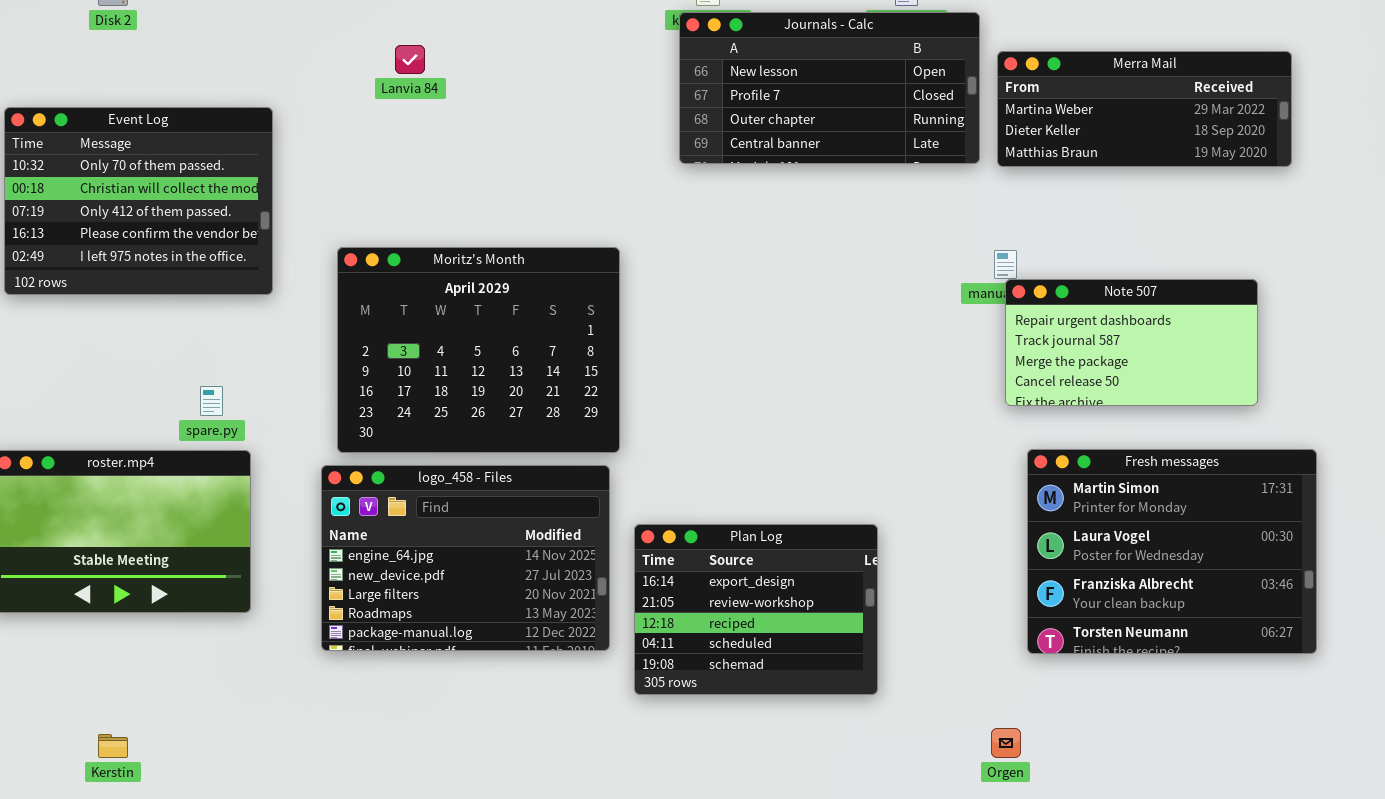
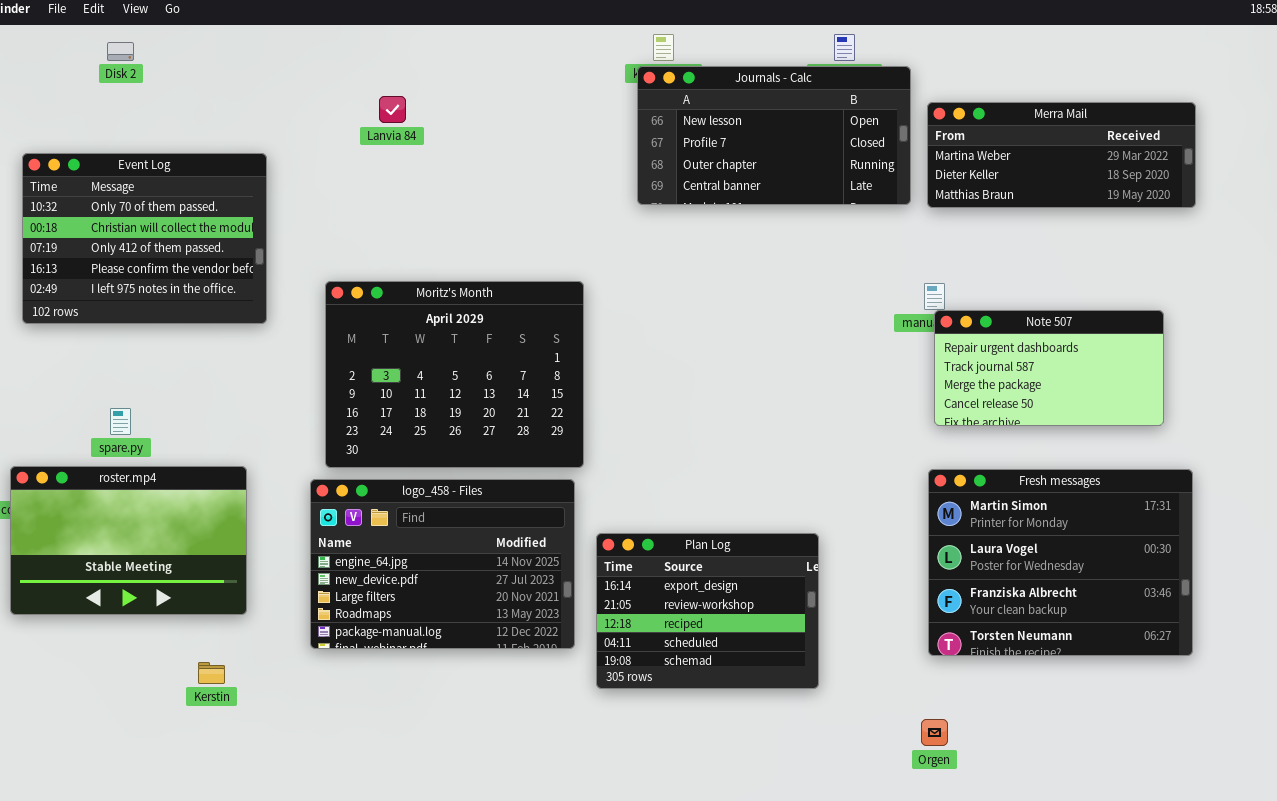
spare.py: [200,386,223,416] -> [110,408,131,435], moved
Fresh messages: [1027,449,1317,654] -> [928,469,1193,656], moved
Kerstin: [98,734,128,758] -> [198,662,225,684], moved

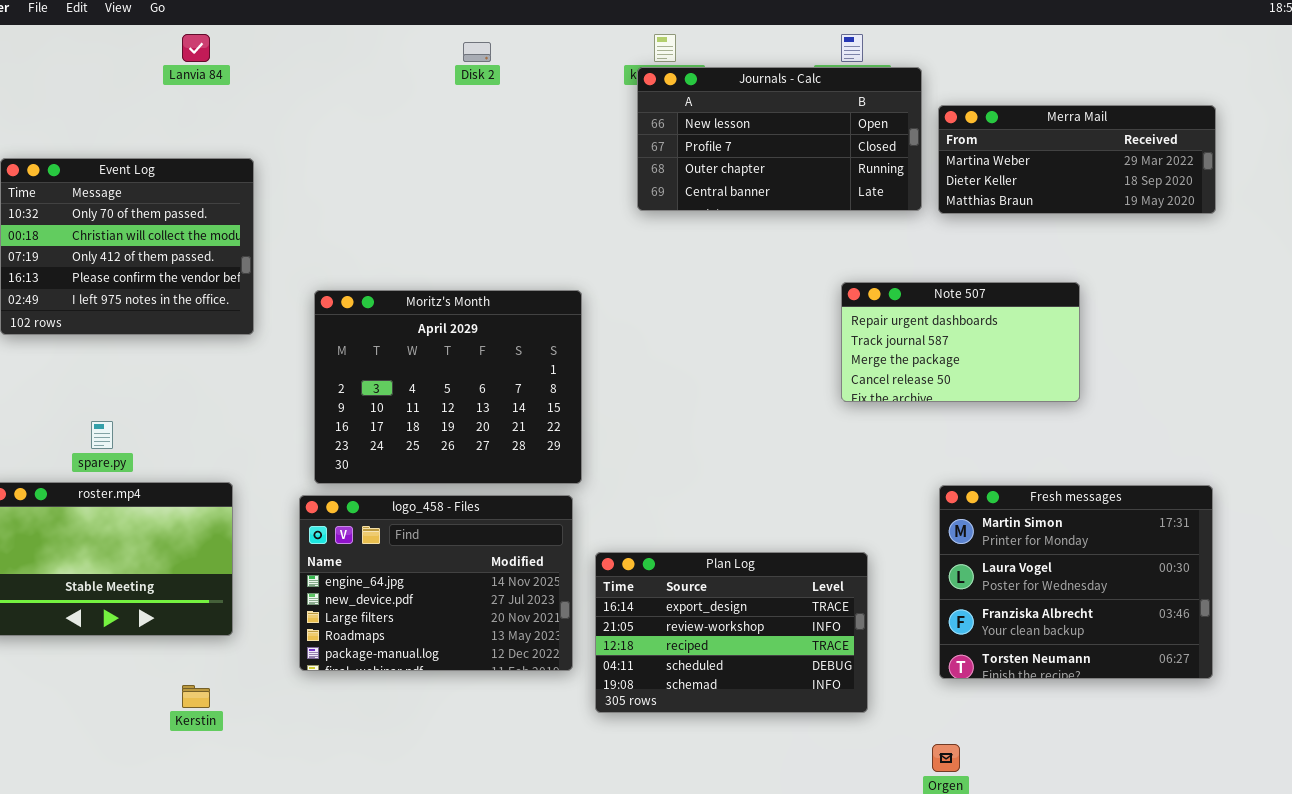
Disk 2: [107,42,134,61] -> [463,42,491,62], moved
Lanvia 84: [379,96,406,123] -> [182,34,210,62], moved
Note 507: [934,310,1164,426] -> [841,282,1080,402], moved
Plan Log: [596,533,819,689] -> [595,552,868,713], resized

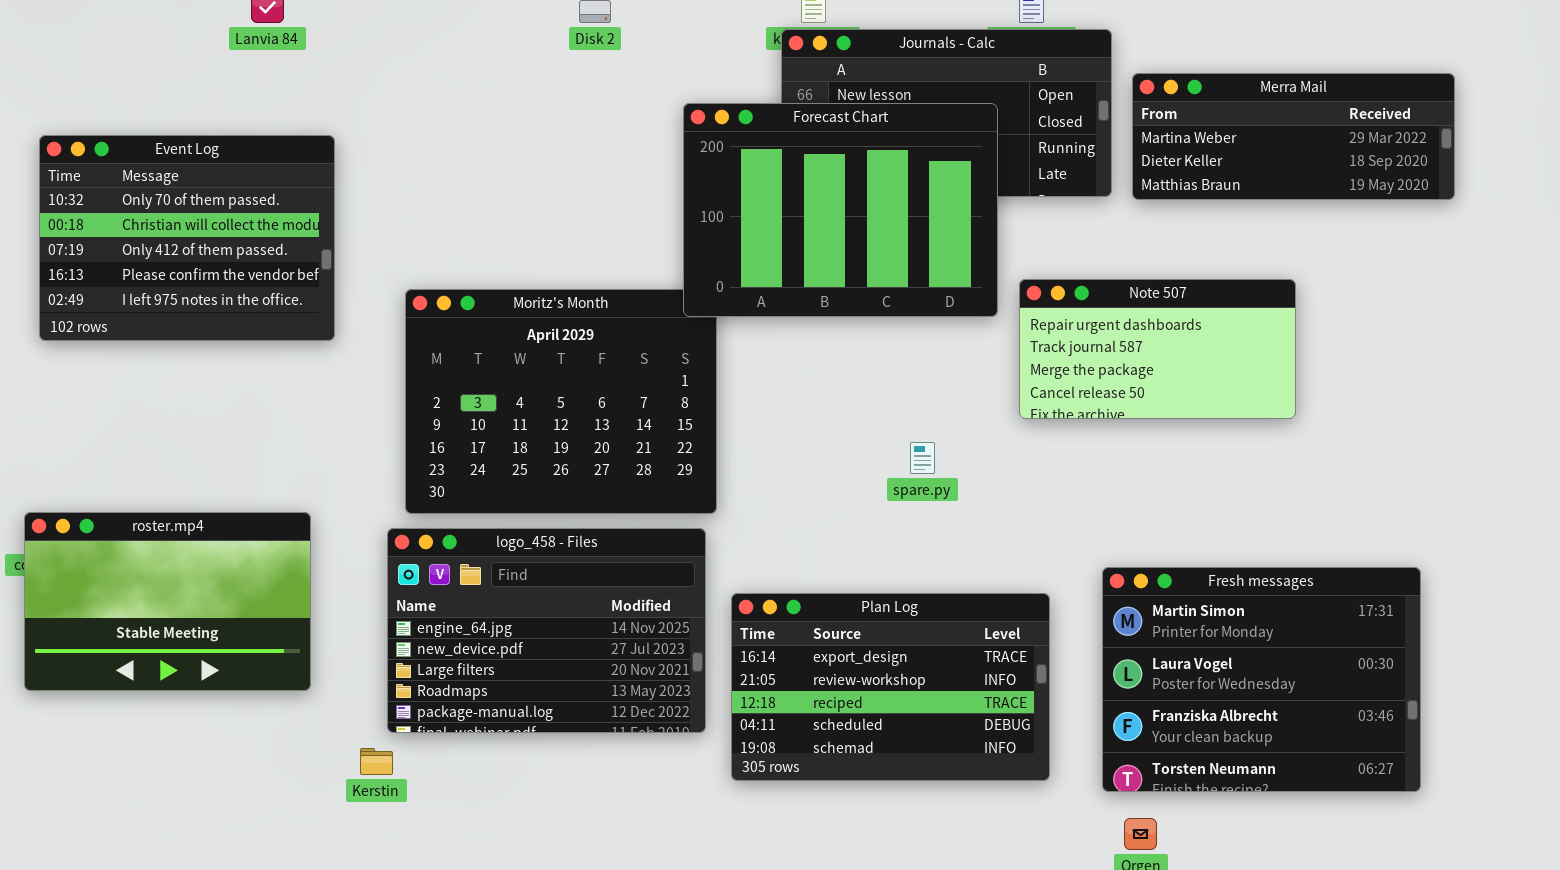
Forecast Chart: none -> [683,103,998,317], opened
spare.py: [91,421,113,449] -> [910,442,935,474], moved
Fresh messages: [939,485,1213,679] -> [1102,567,1421,792], moved
Kerstin: [182,685,210,708] -> [360,748,393,775], moved

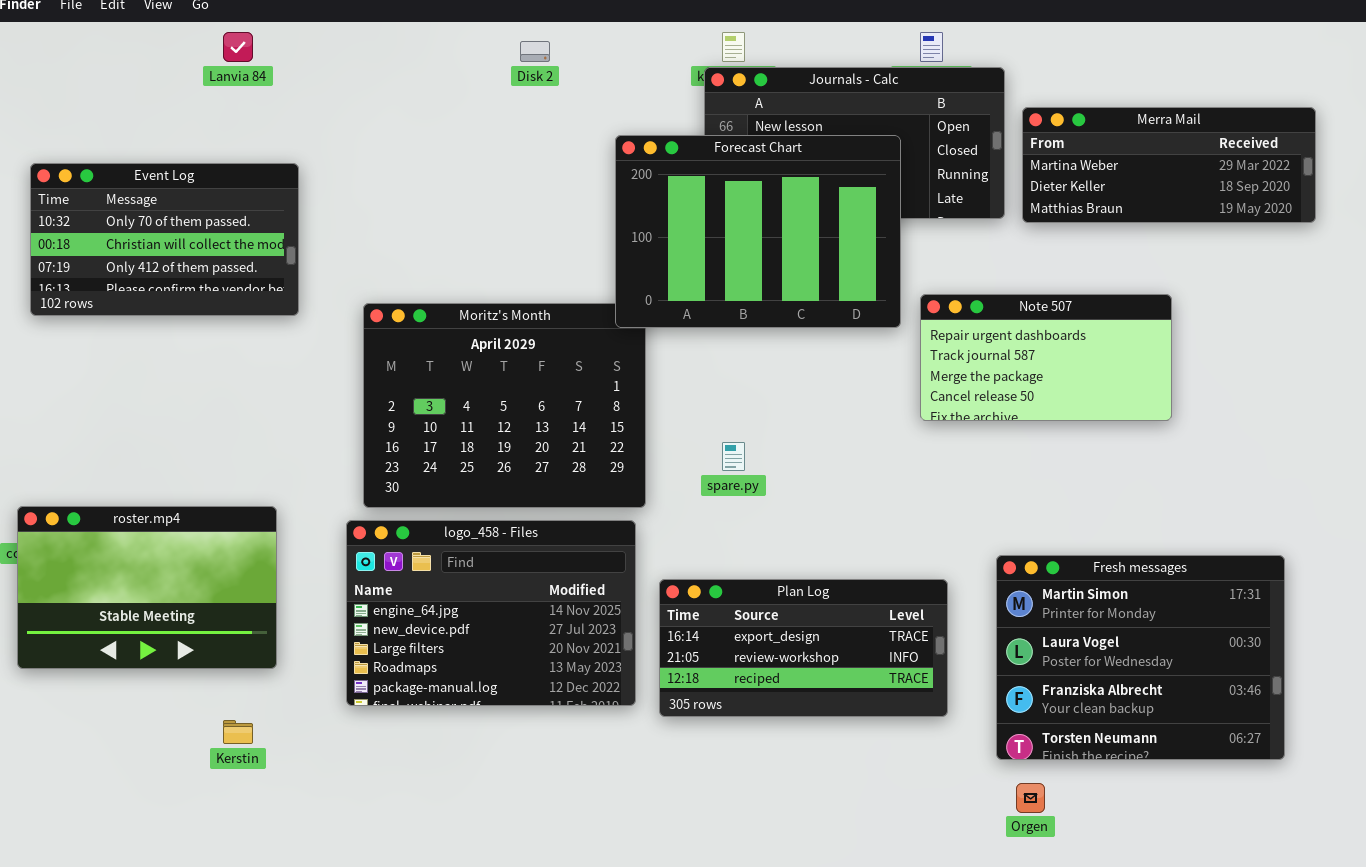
Event Log: [39,135,335,341] -> [30,163,299,316], resized
spare.py: [910,442,935,474] -> [722,442,745,471], moved
Plan Log: [731,593,1050,781] -> [659,579,948,717], resized
Kerstin: [360,748,393,775] -> [223,720,253,744], moved

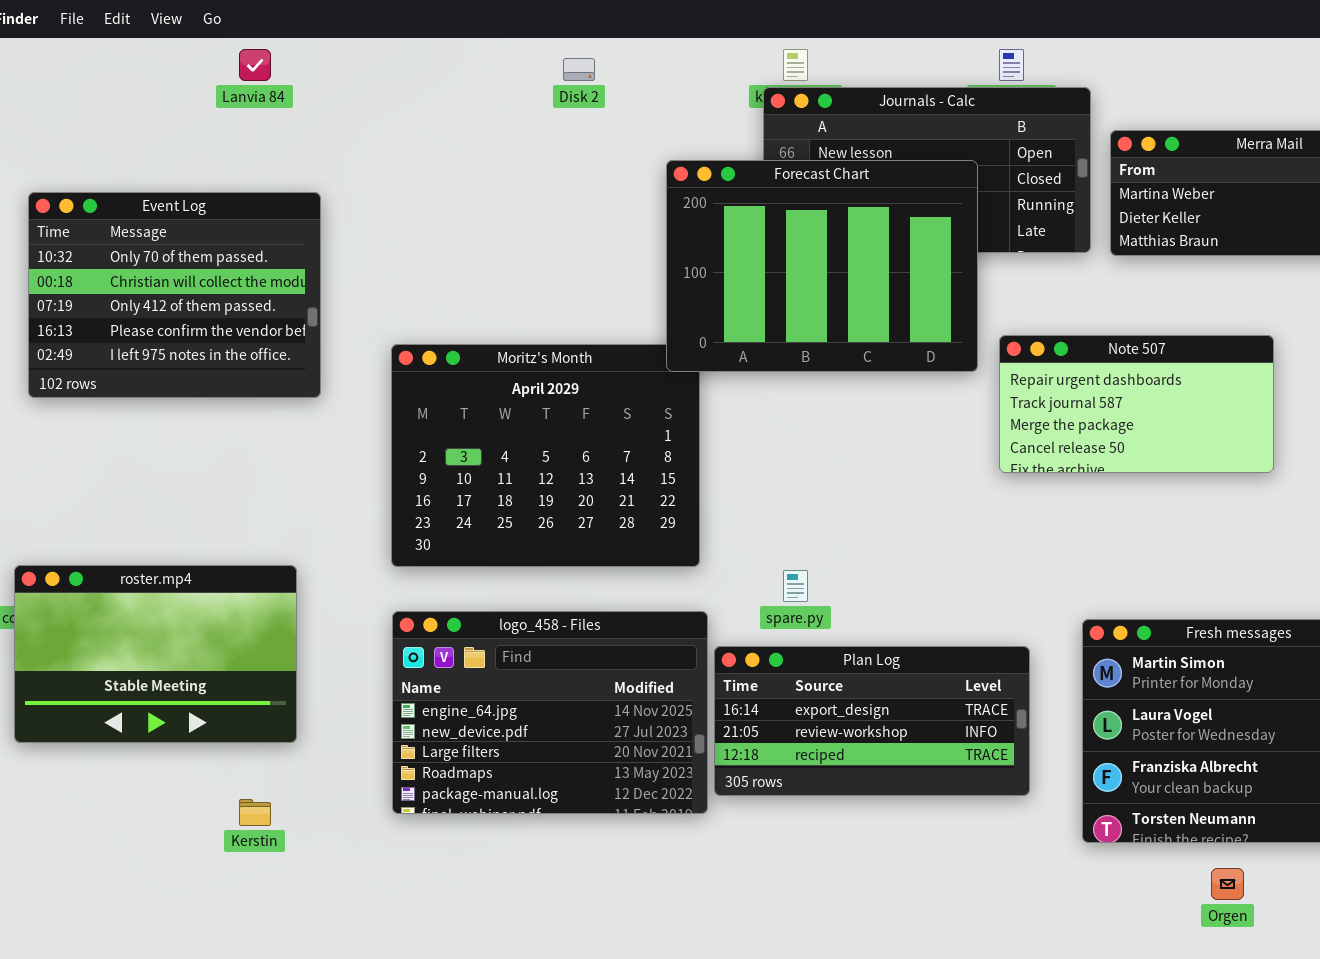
Event Log: [30,163,299,316] -> [28,192,321,398], resized
spare.py: [722,442,745,471] -> [783,570,808,602], moved
logo_458 - Files: [346,520,636,706] -> [392,611,708,814], moved
Orgen: [1016,783,1045,813] -> [1211,868,1244,900], moved

